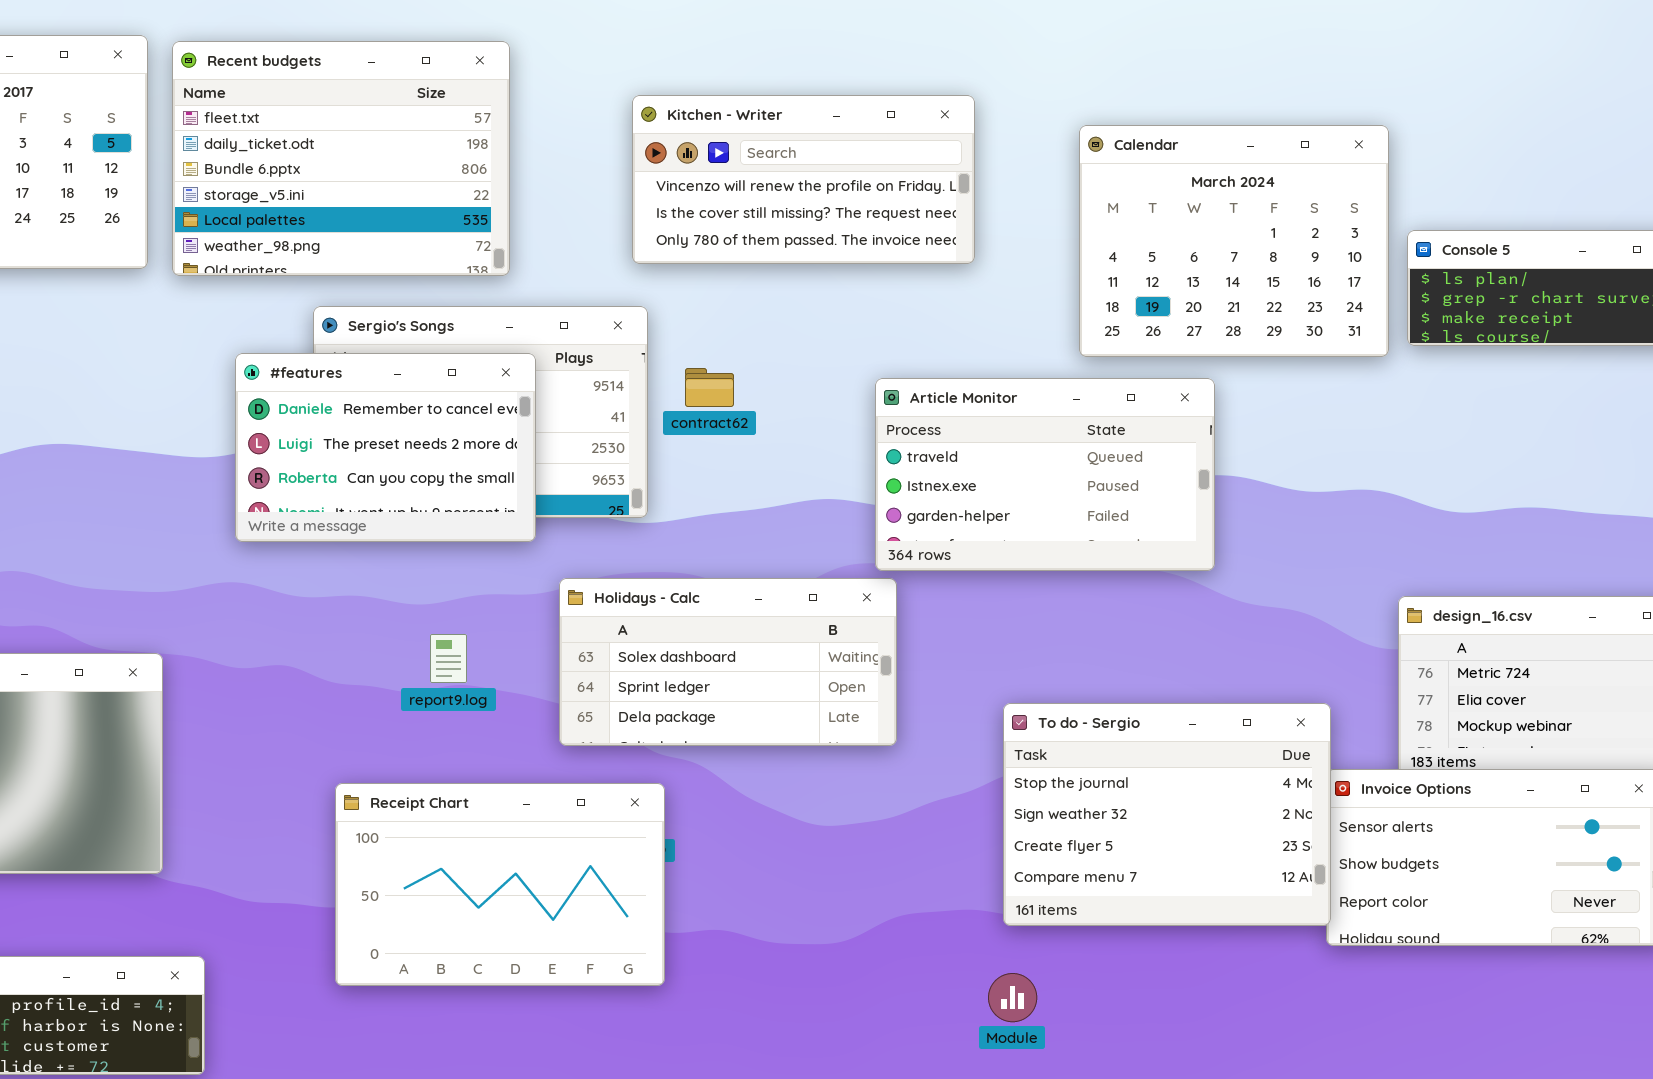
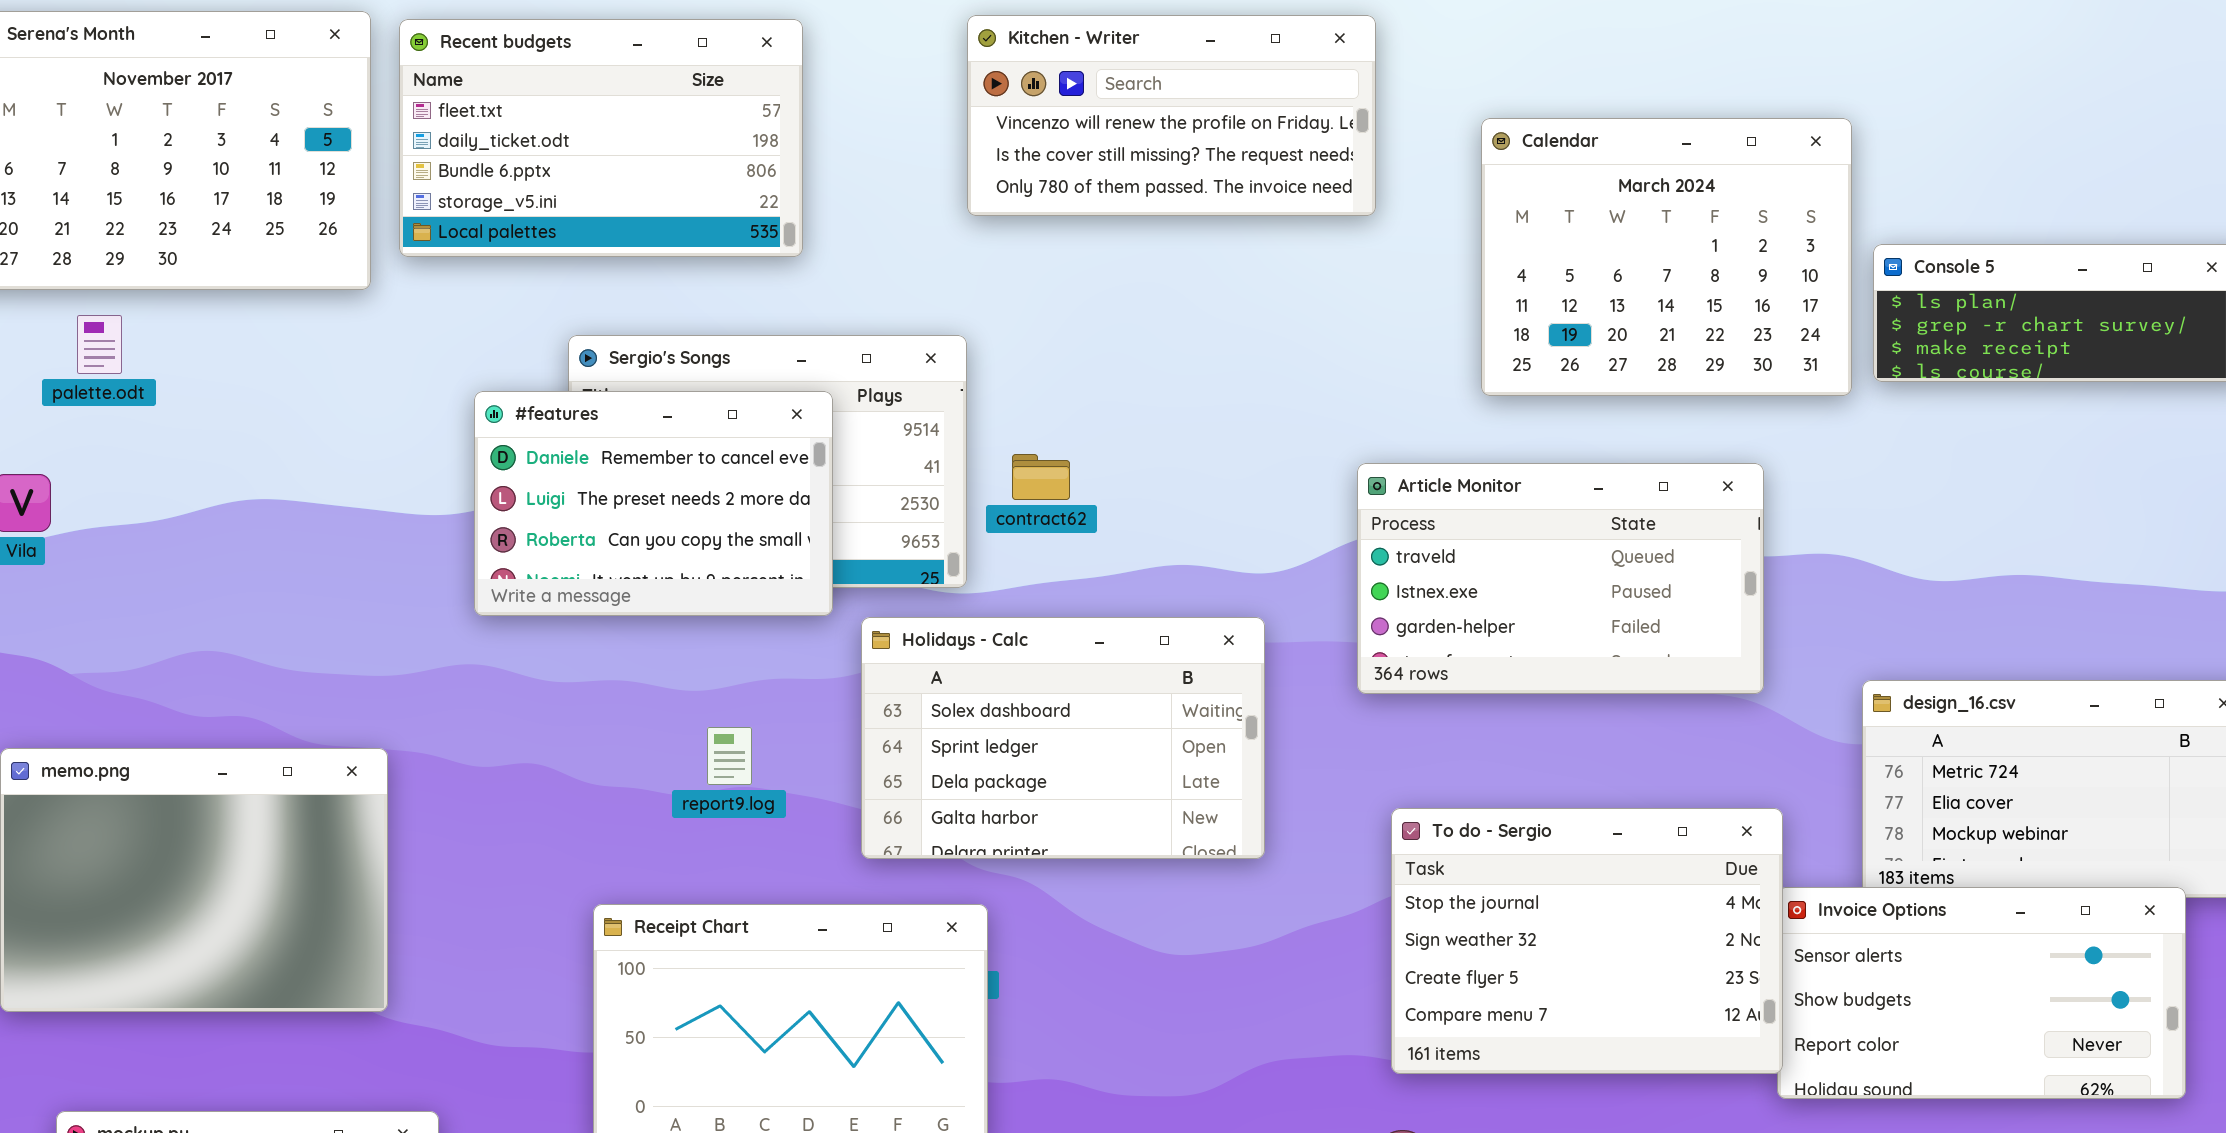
Recent budgets: [172,41,510,276] -> [399,19,803,257], resized
Kitchen - Writer: [632,95,975,264] -> [967,15,1376,216], moved
contract62: [685,368,734,407] -> [1012,454,1070,500], moved
Article Monitor: [875,378,1215,571] -> [1357,463,1764,694], moved
Holidays - Calc: [559,578,897,746] -> [861,617,1265,859], resized

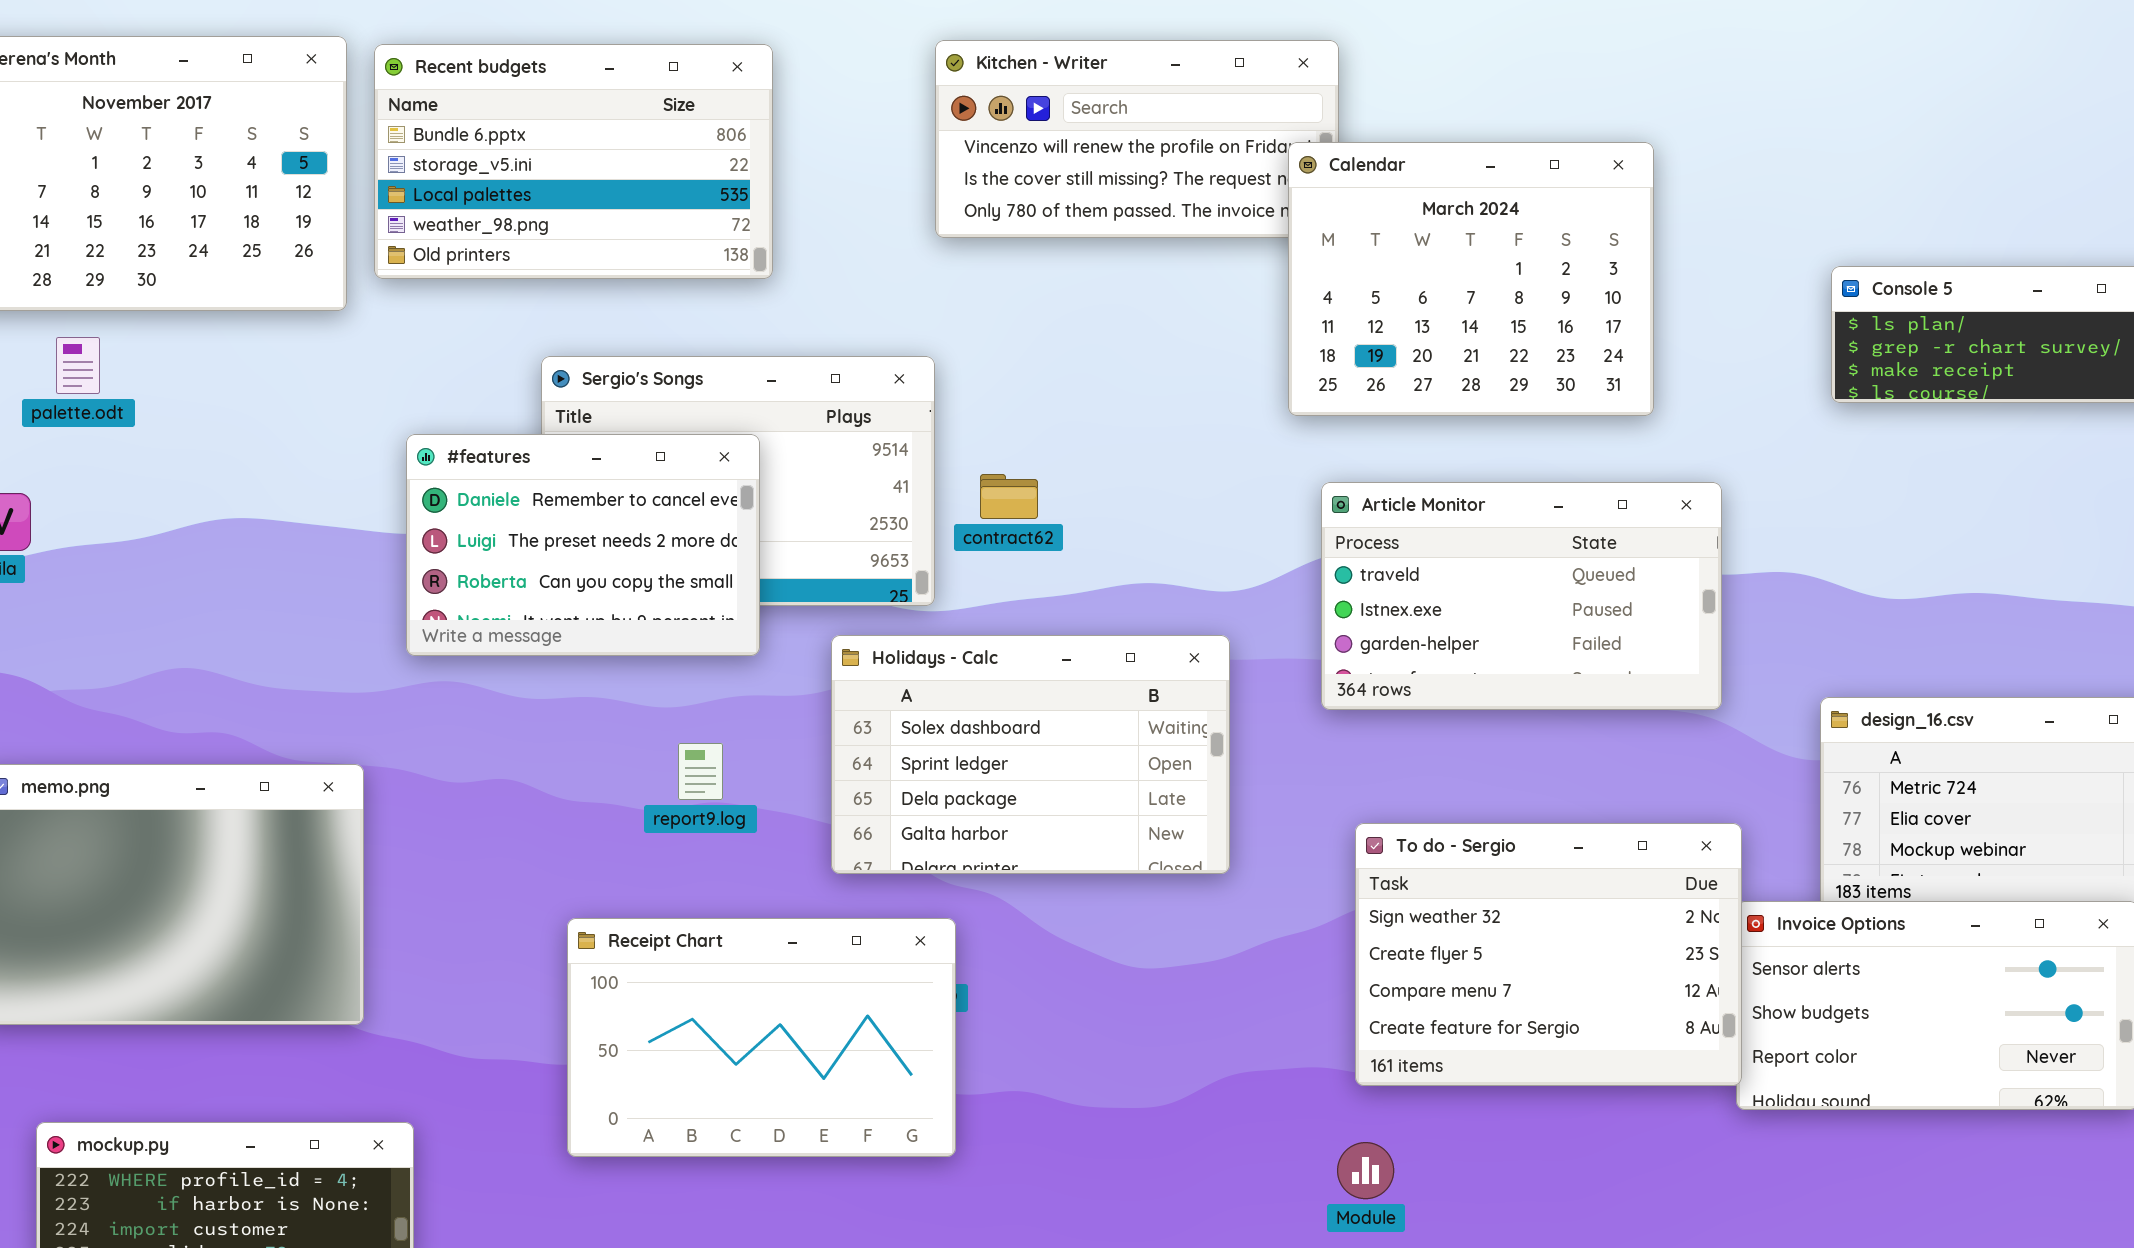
Recent budgets: [399,19,803,257] -> [374,44,773,279], scrolled down 2 rows
Calendar: [1481,118,1852,396] -> [1288,142,1654,416], moved
#features: [474,391,833,616] -> [406,434,760,656], moved
To do - Sergio: [1391,808,1783,1074] -> [1355,823,1742,1086], scrolled down 1 row

